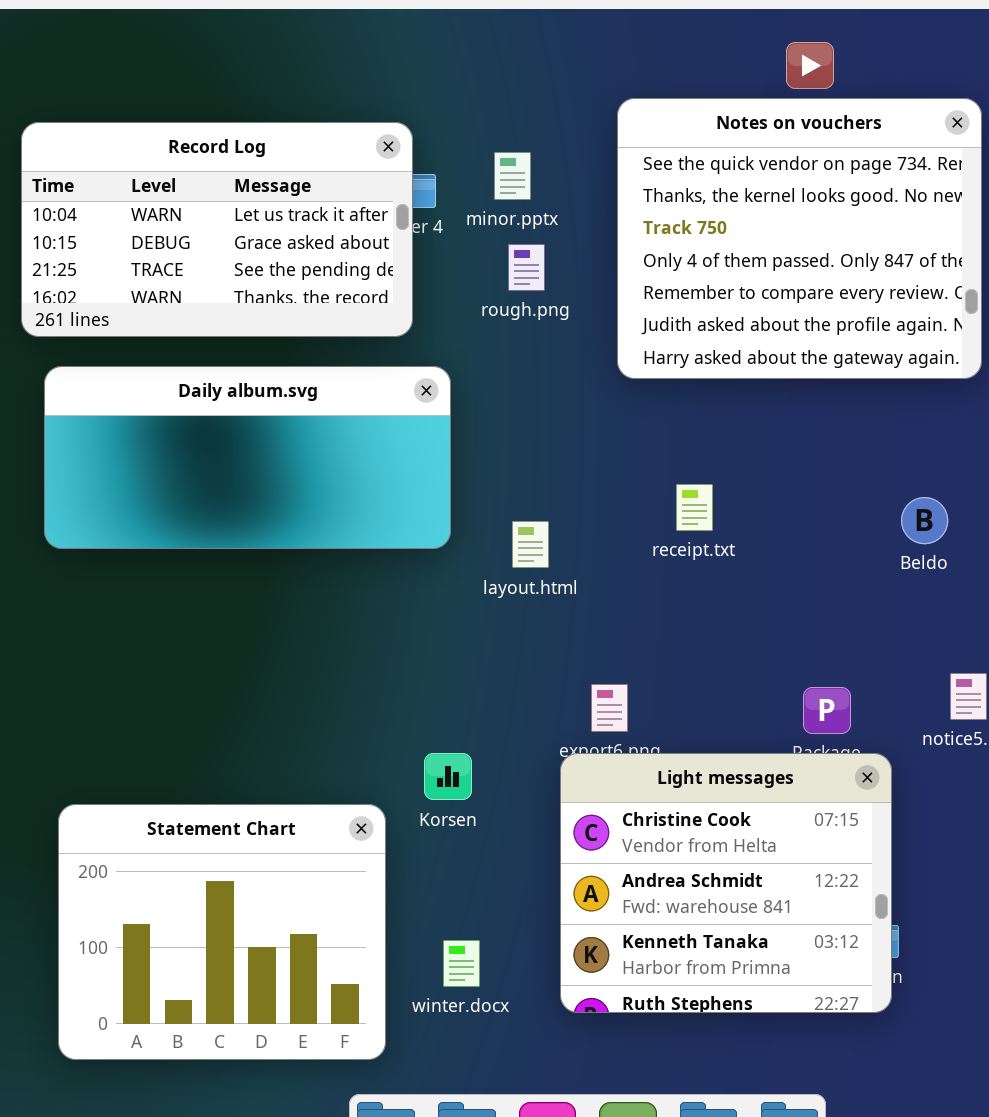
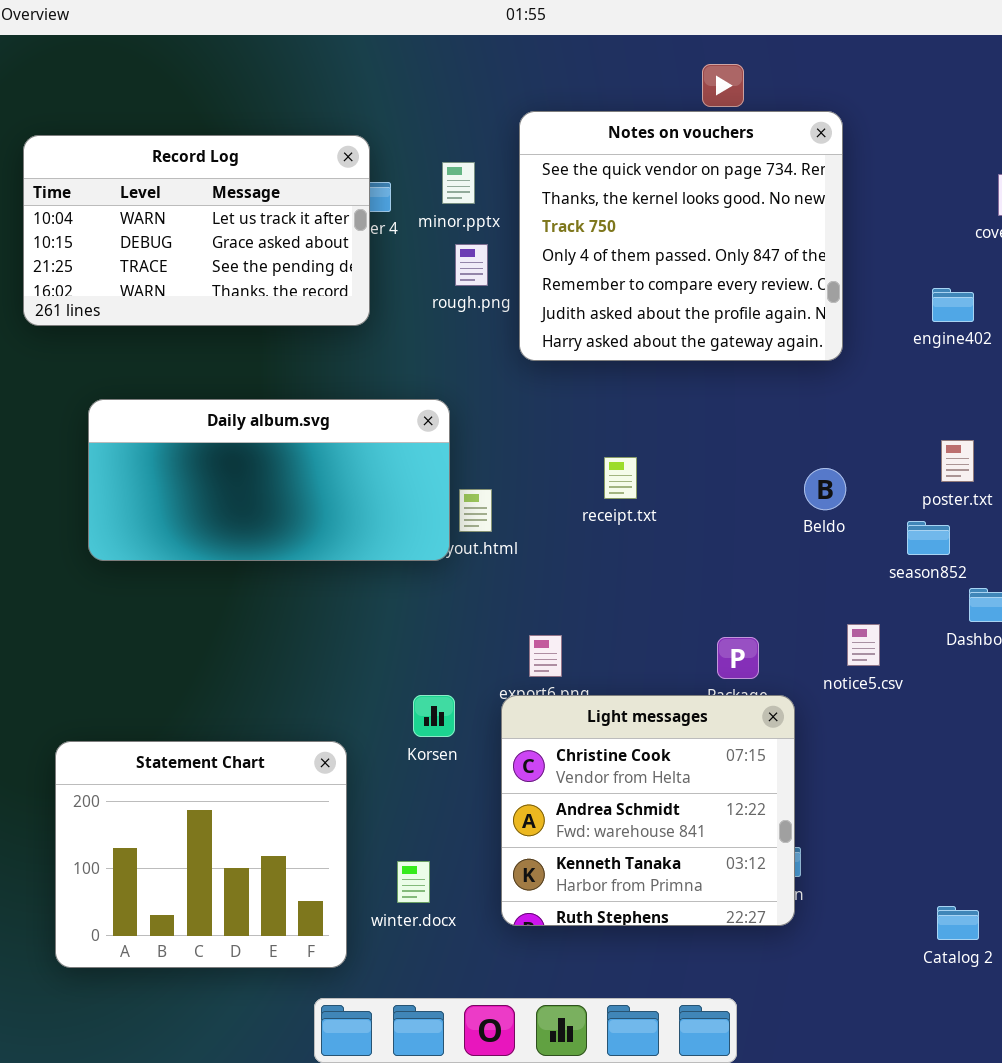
Notes on vouchers: [617,98,982,379] -> [519,111,843,361], moved
Daily album.svg: [44,366,451,549] -> [88,399,450,561], moved
Korsen: [424,753,472,800] -> [413,695,455,737], moved

